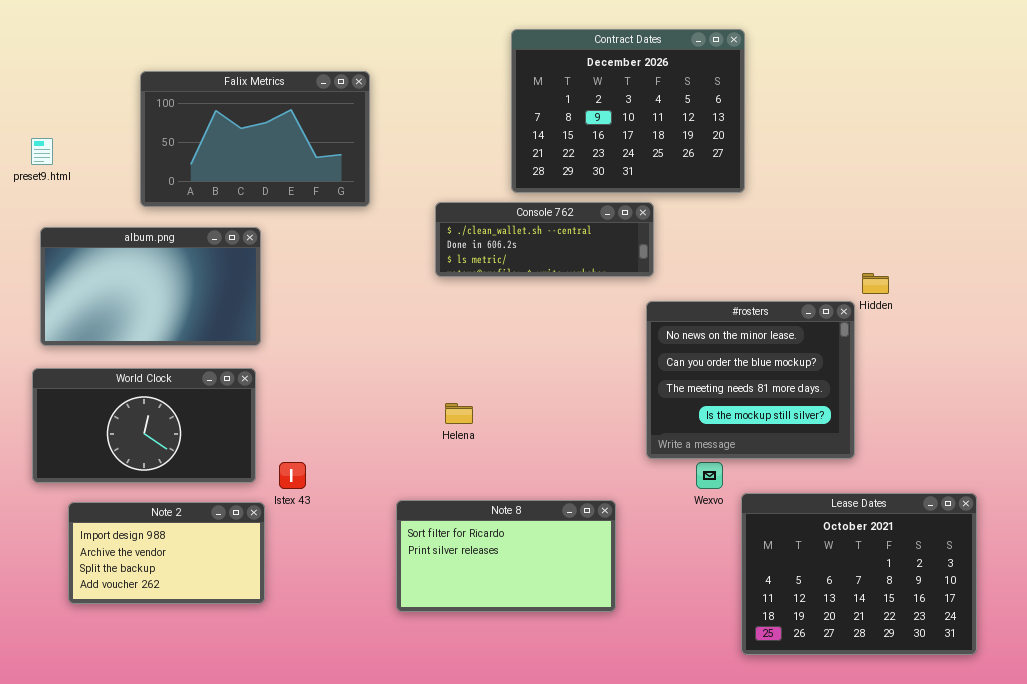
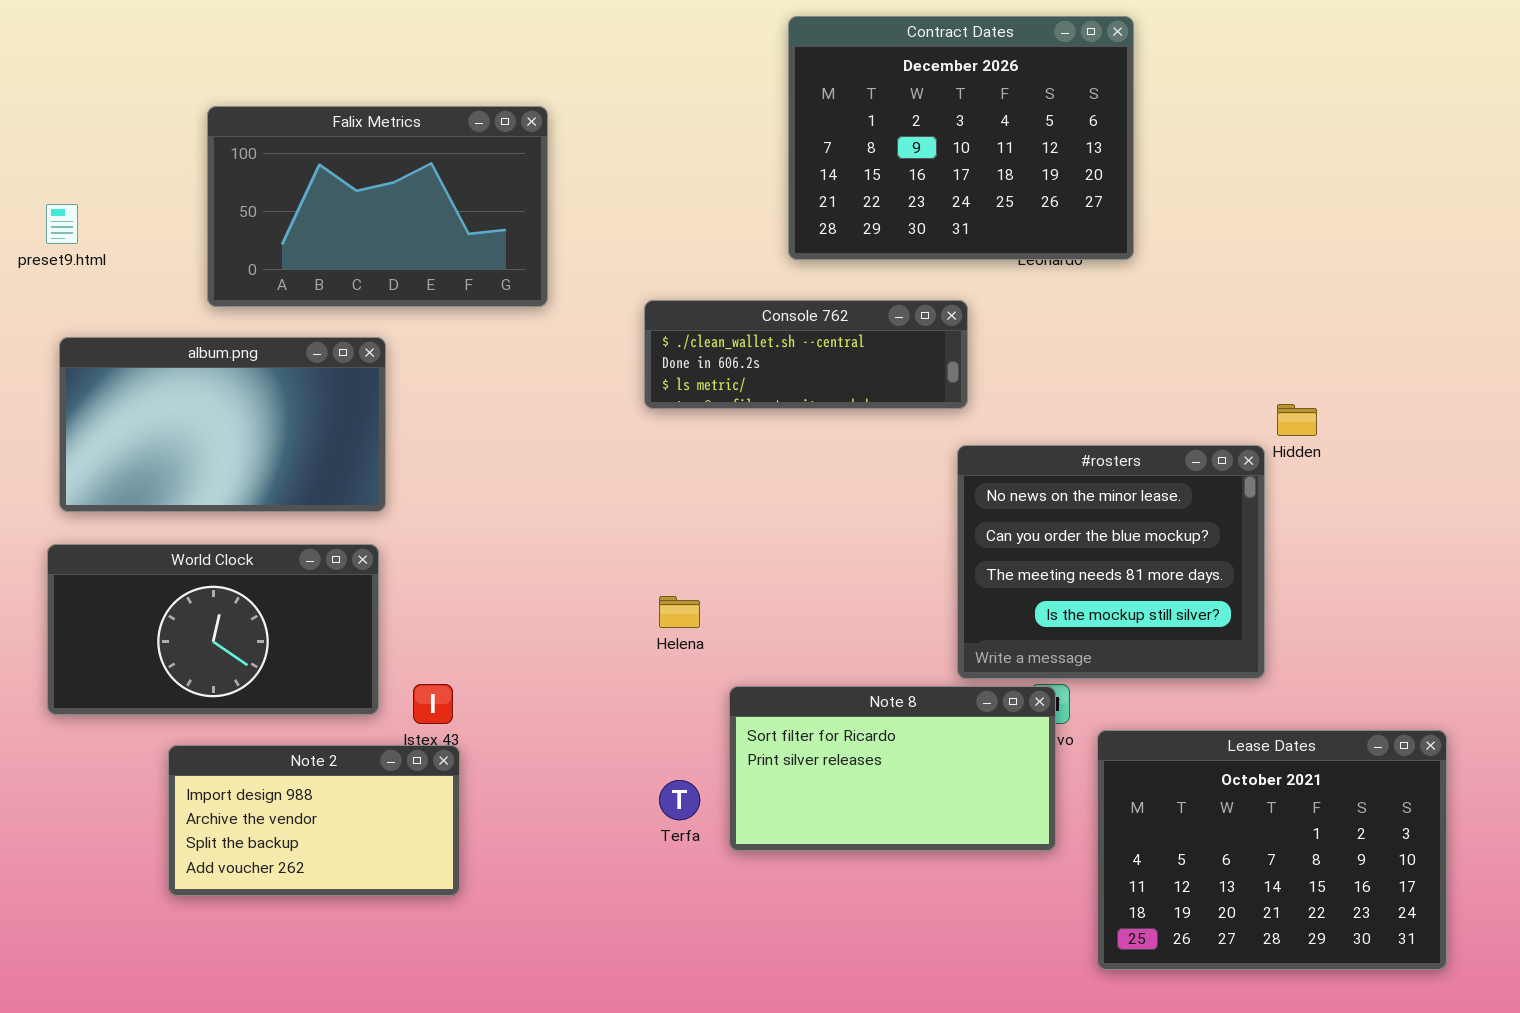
Contract Dates: [511,29,745,193] -> [788,16,1134,260], moved
Note 8: [396,500,616,612] -> [729,686,1056,851], moved
Note 2: [68,502,265,604] -> [168,745,460,896], moved

